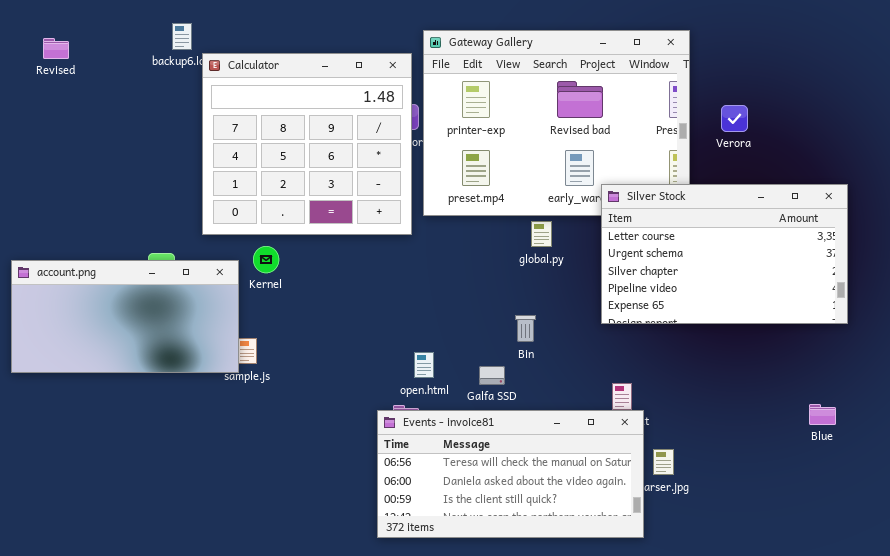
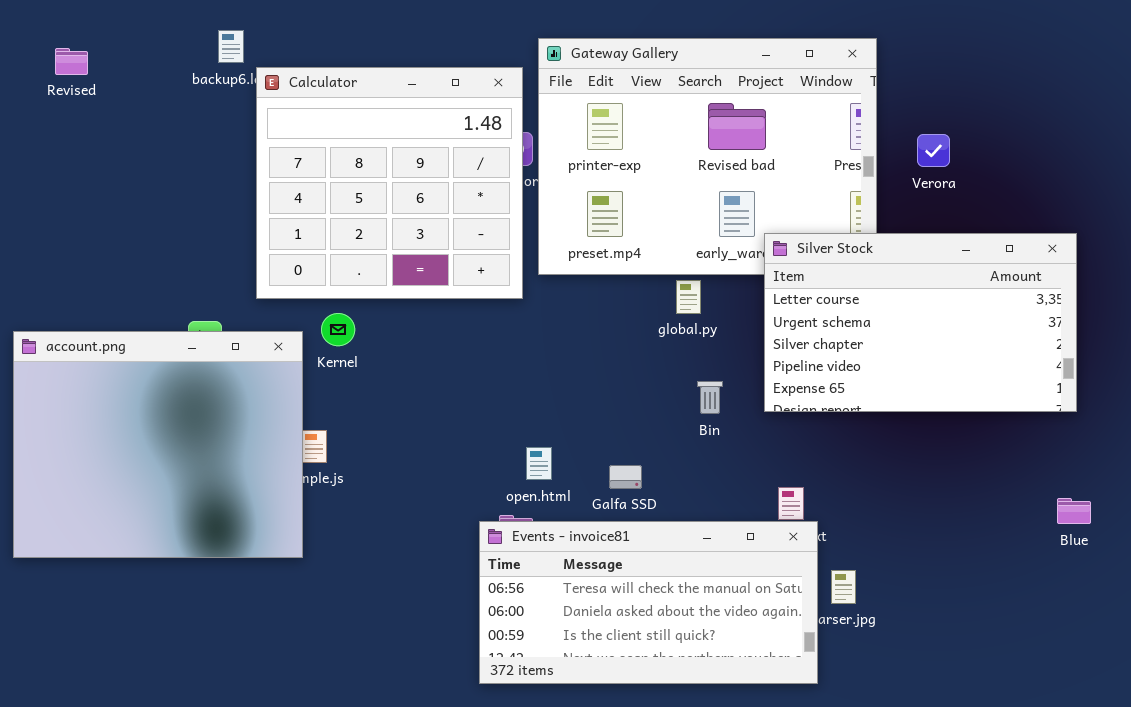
account.png: [11,260,239,373] -> [13,331,303,558], resized
Bin: [515,315,536,342] -> [697,381,723,414], moved
Blue: [809,404,836,425] -> [1057,498,1091,524], moved

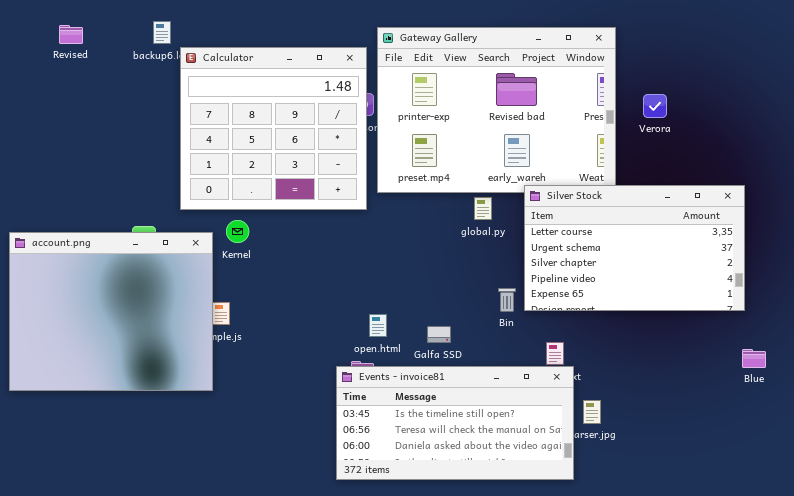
Revised: [55,48,88,75] -> [59,25,83,44], moved
Silver Stock: [764,233,1077,412] -> [524,185,745,311], moved
Bin: [697,381,723,414] -> [498,288,516,312], moved
Events - invoice81: [479,521,818,684] -> [336,366,574,480], scrolled up 1 row

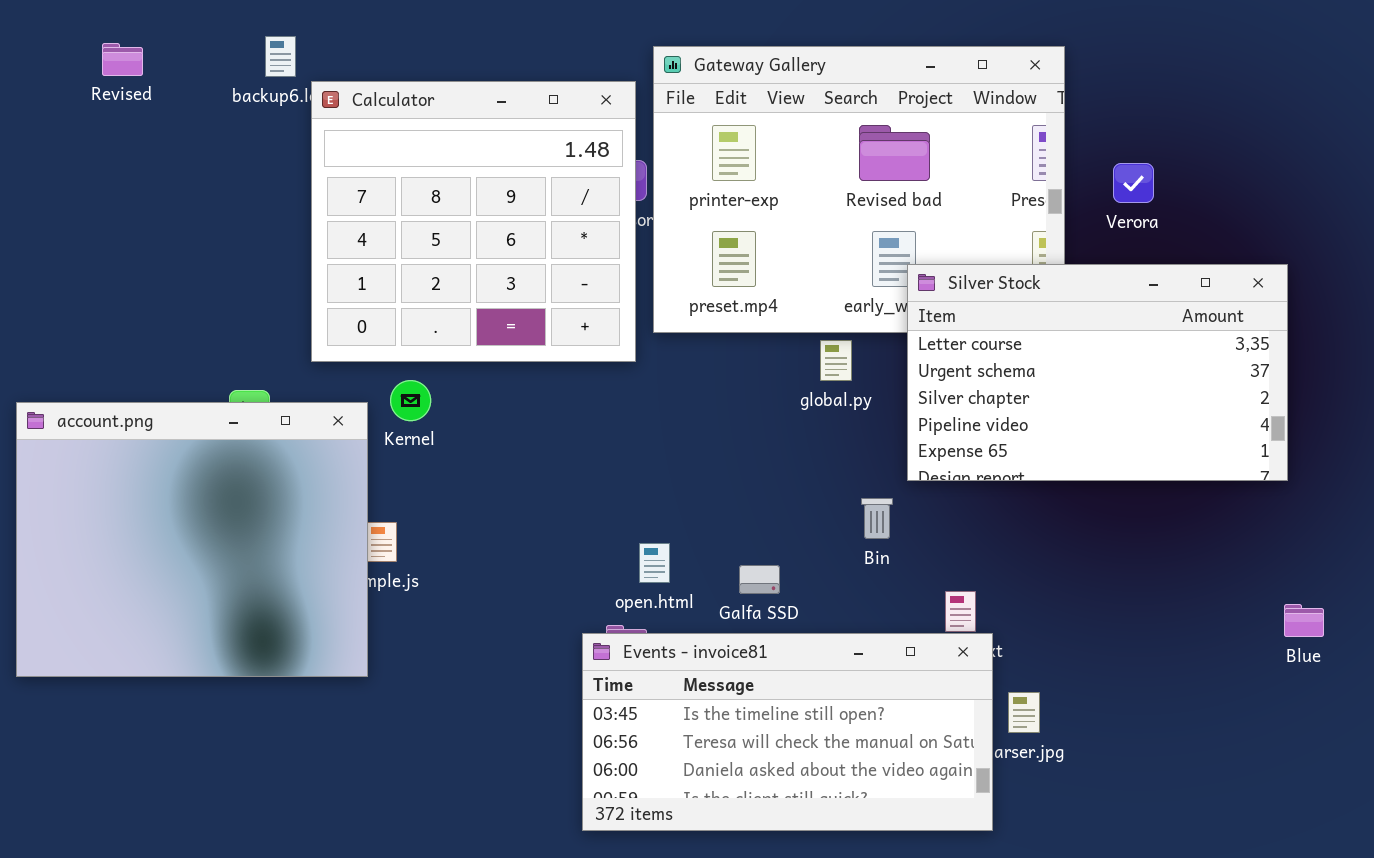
Silver Stock: [524,185,745,311] -> [907,264,1288,481], moved

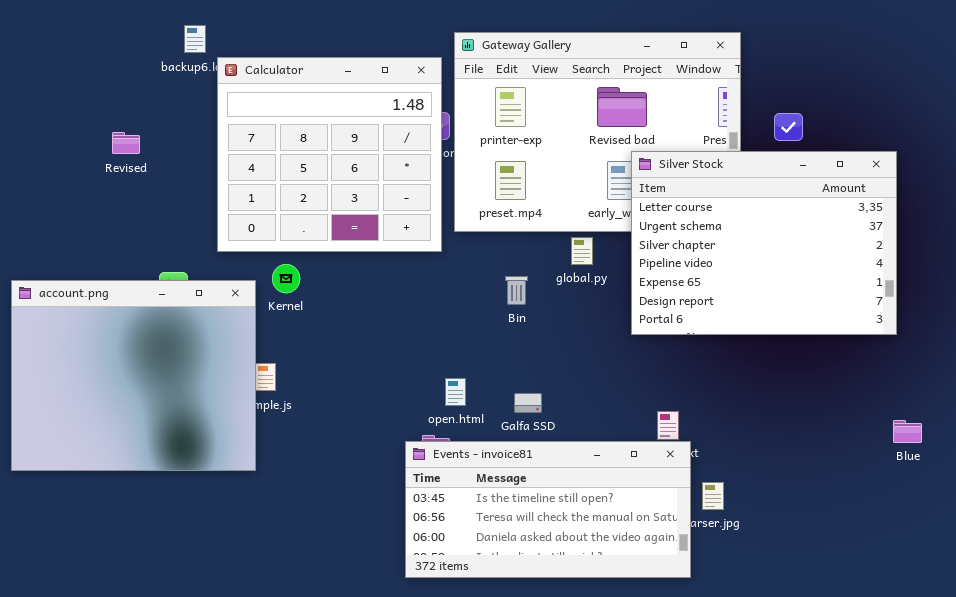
Revised: [102,43,143,76] -> [112,132,140,154], moved
Silver Stock: [907,264,1288,481] -> [631,151,897,335], resized
Bin: [861,498,893,539] -> [505,276,528,305], moved

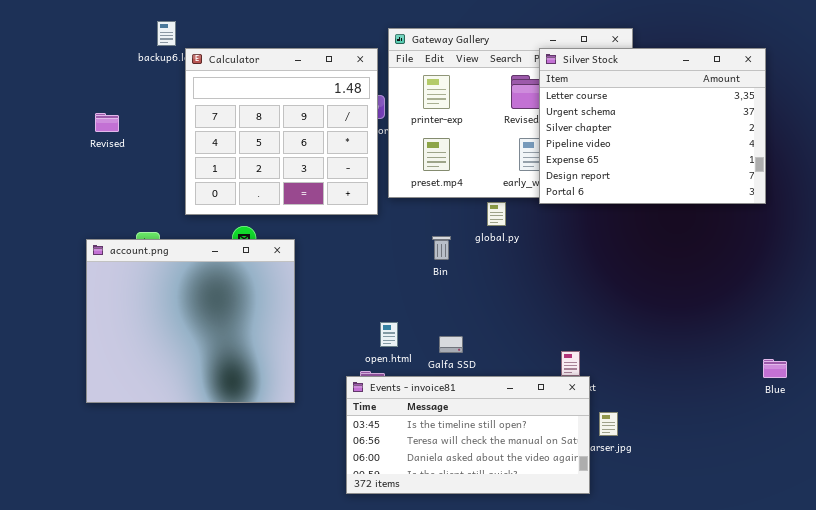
Silver Stock: [631,151,897,335] -> [539,48,766,204], moved
account.png: [11,280,256,471] -> [86,239,295,403], moved

